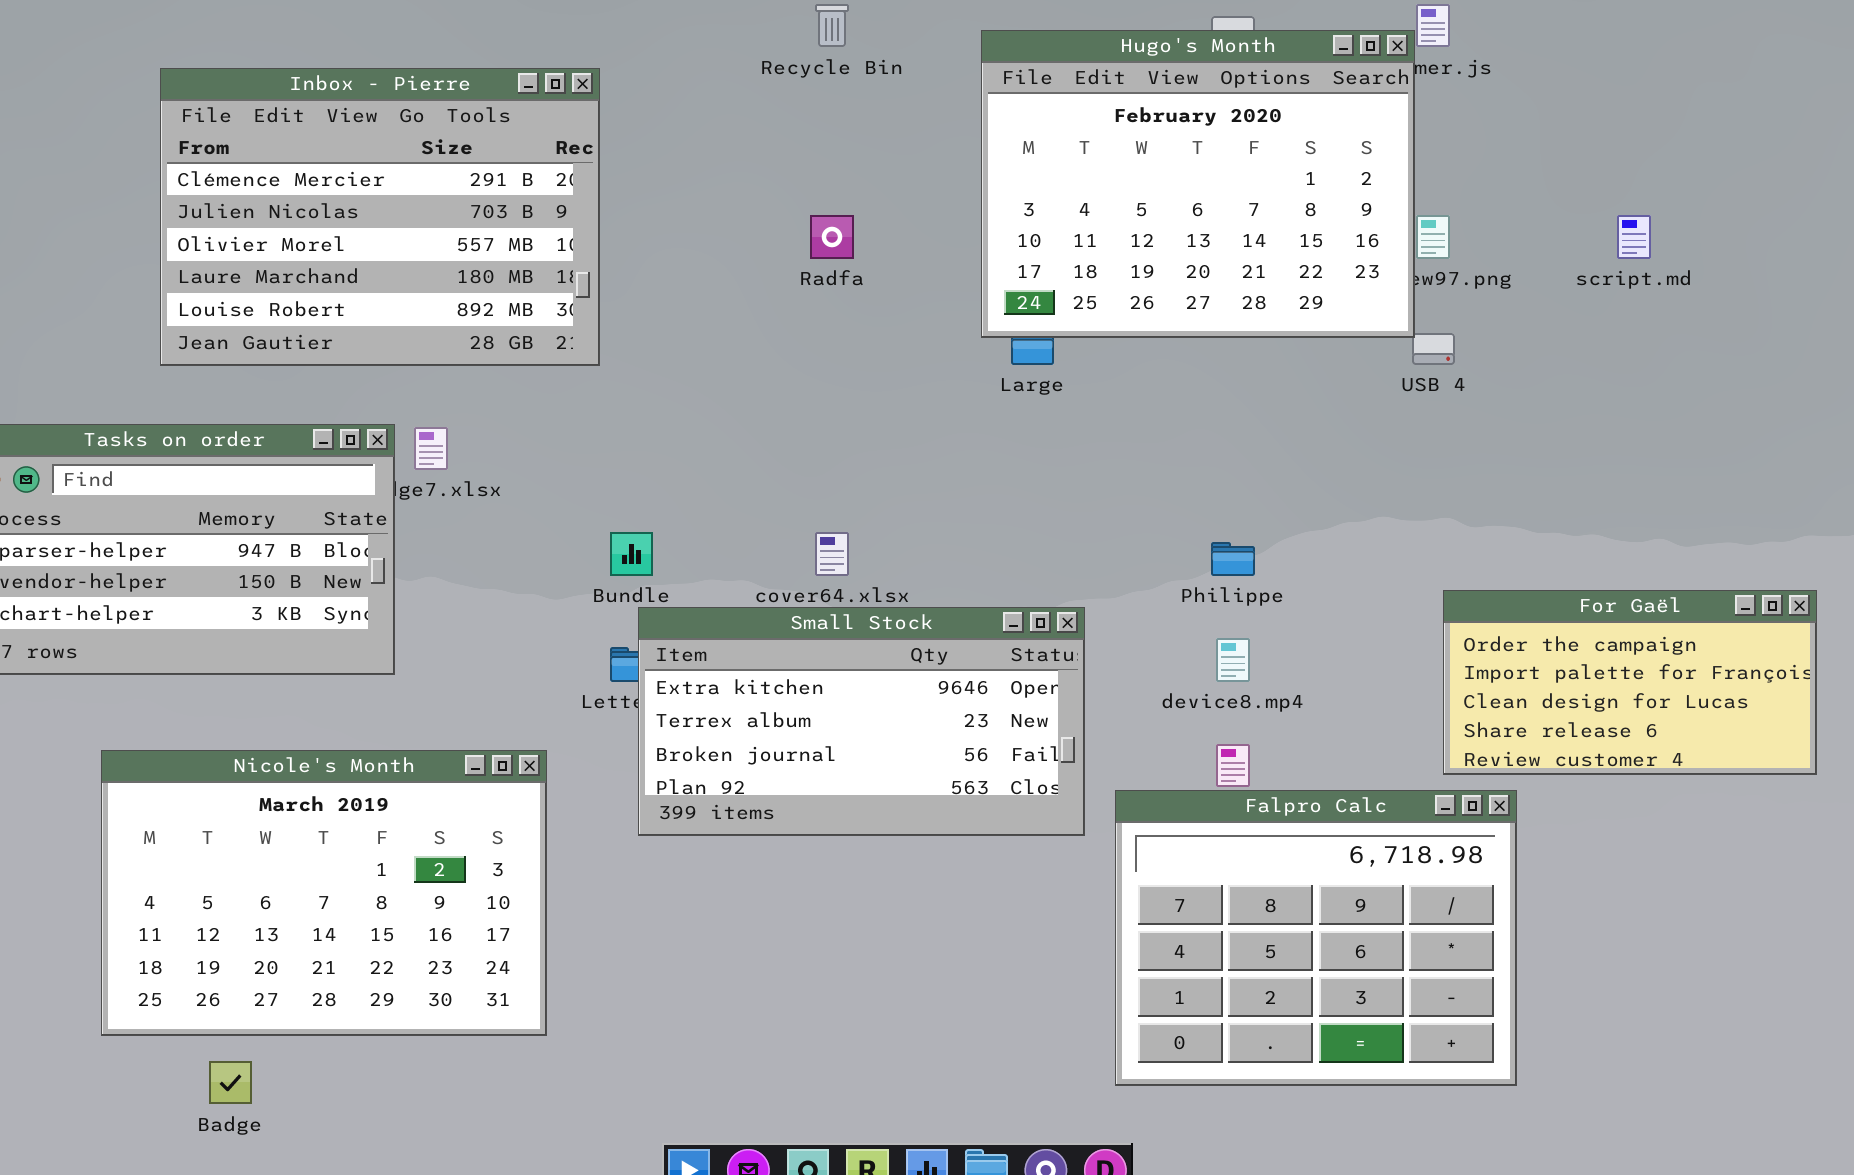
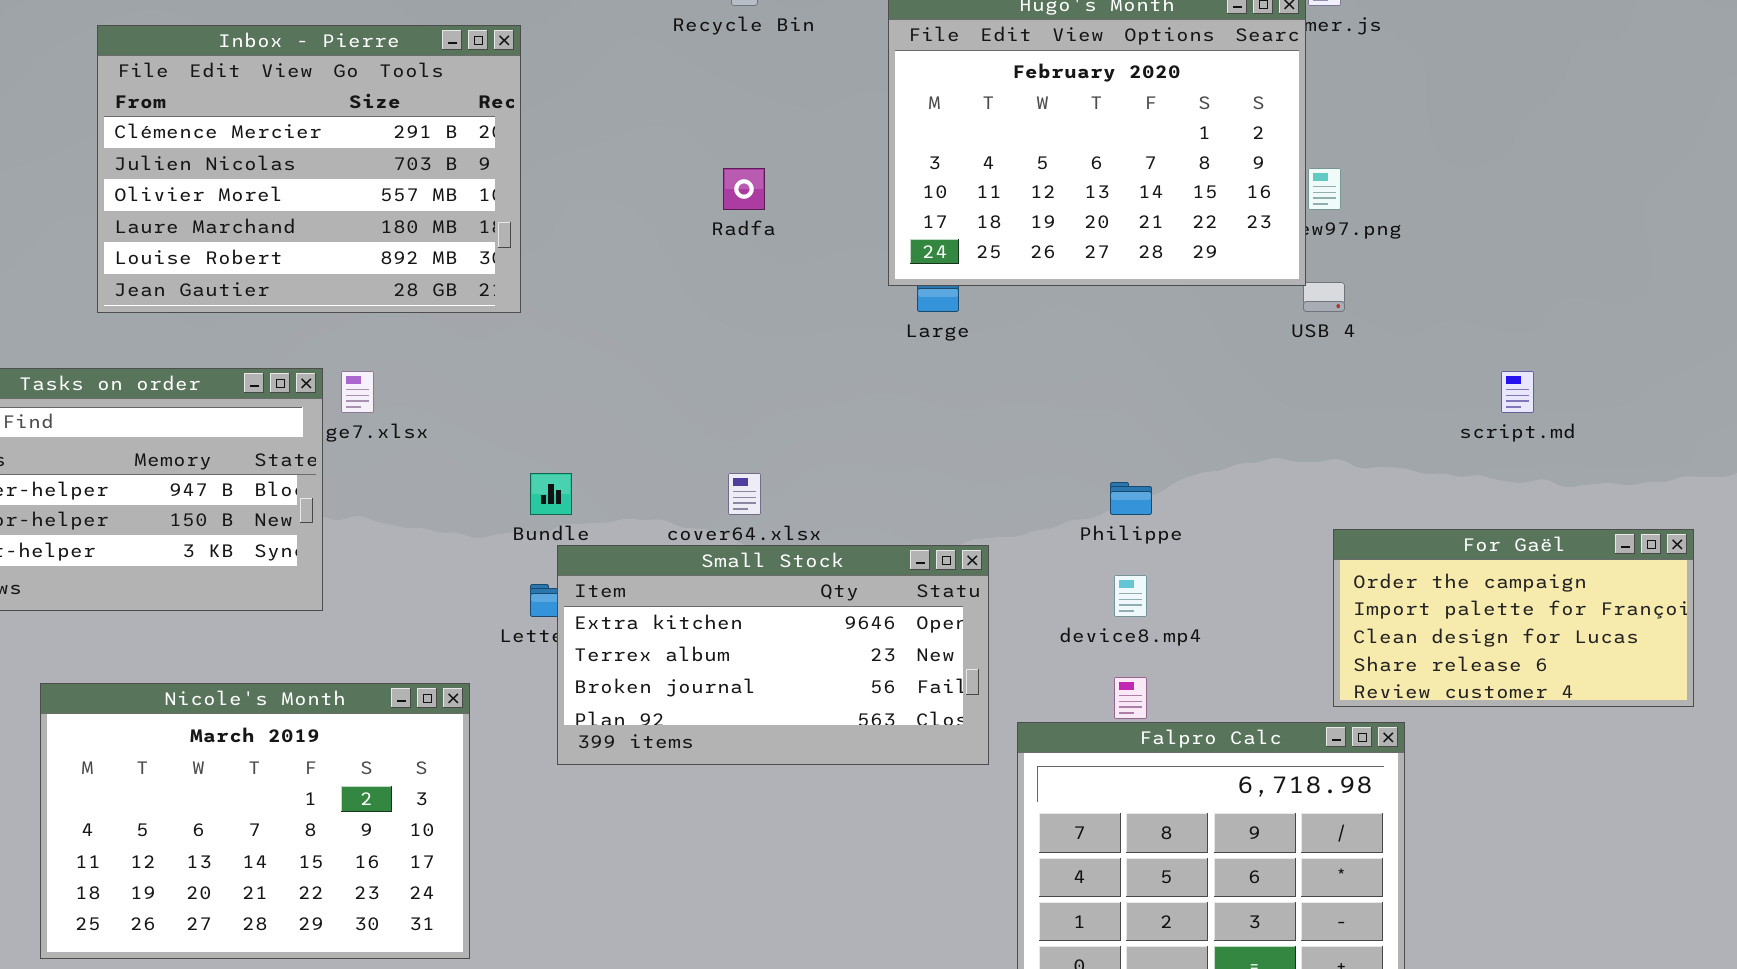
script.md: [1617,215,1651,259] -> [1501,371,1534,413], moved

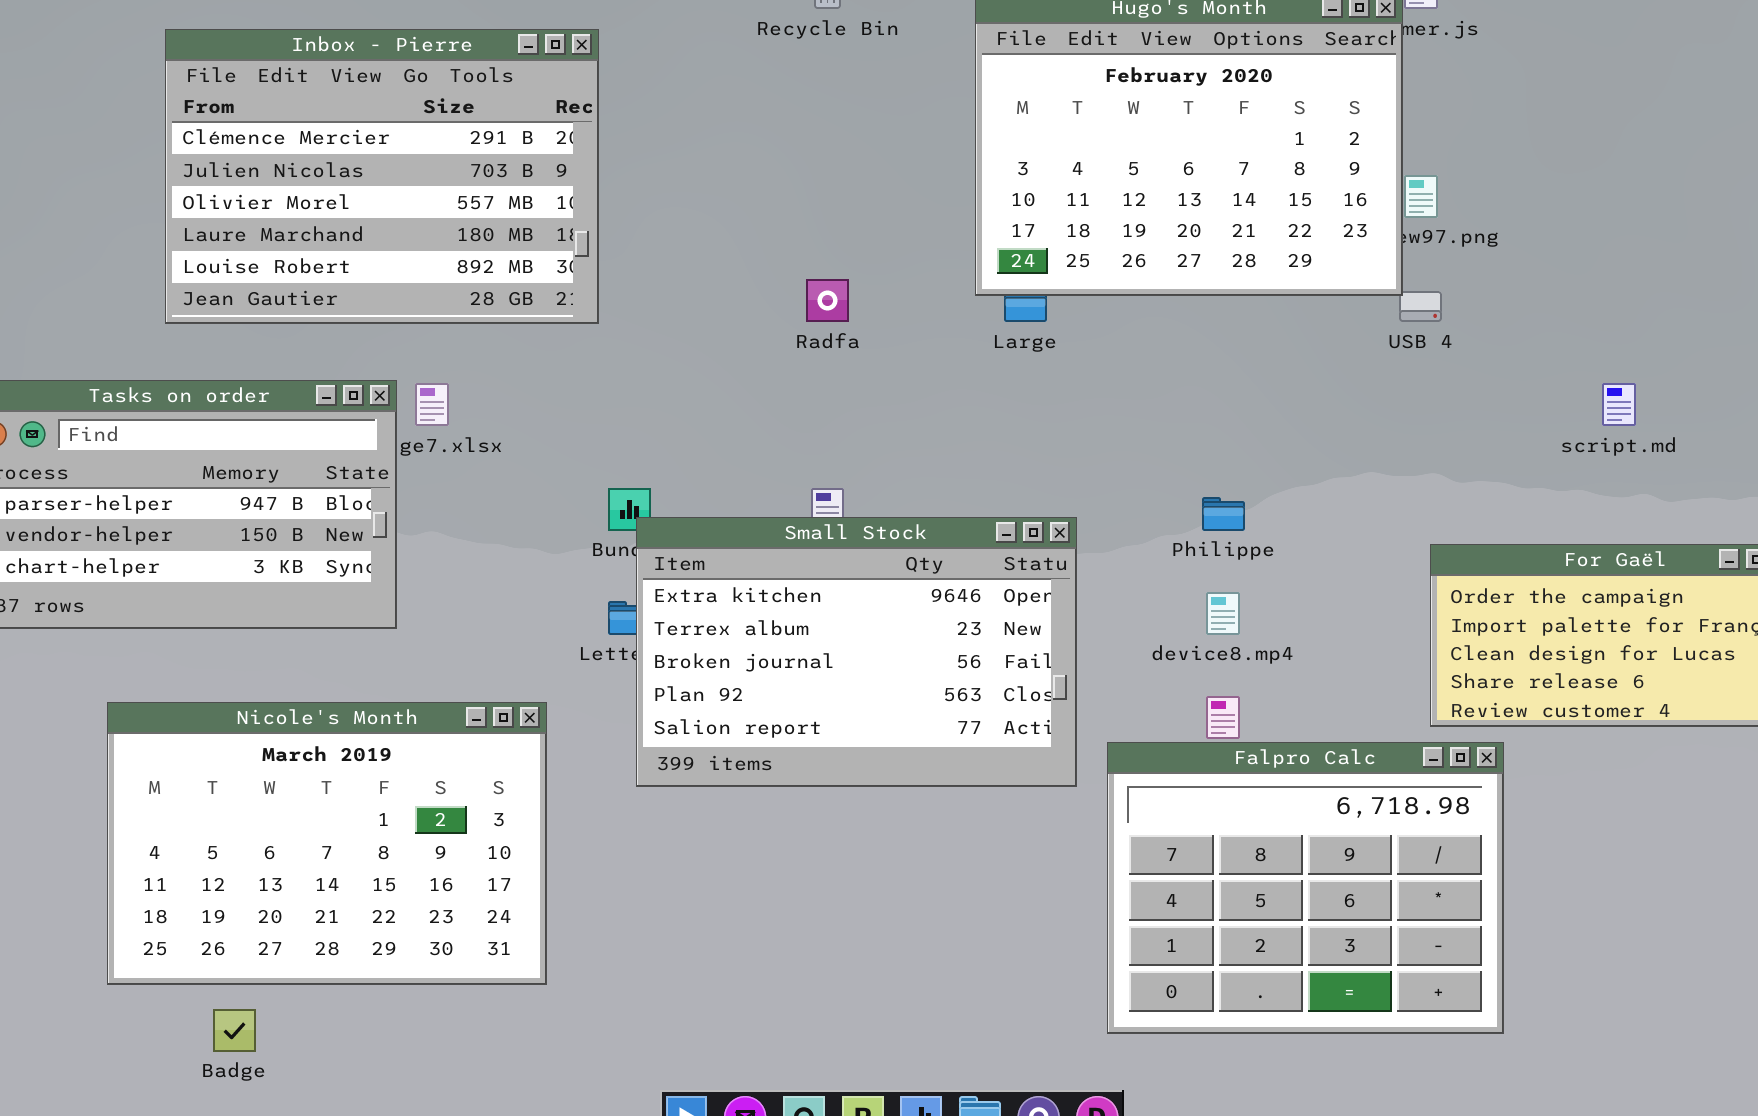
Radfa: [723,168,765,210] -> [806,279,849,322], moved
Small Stock: [557,545,989,765] -> [636,517,1077,787], resized

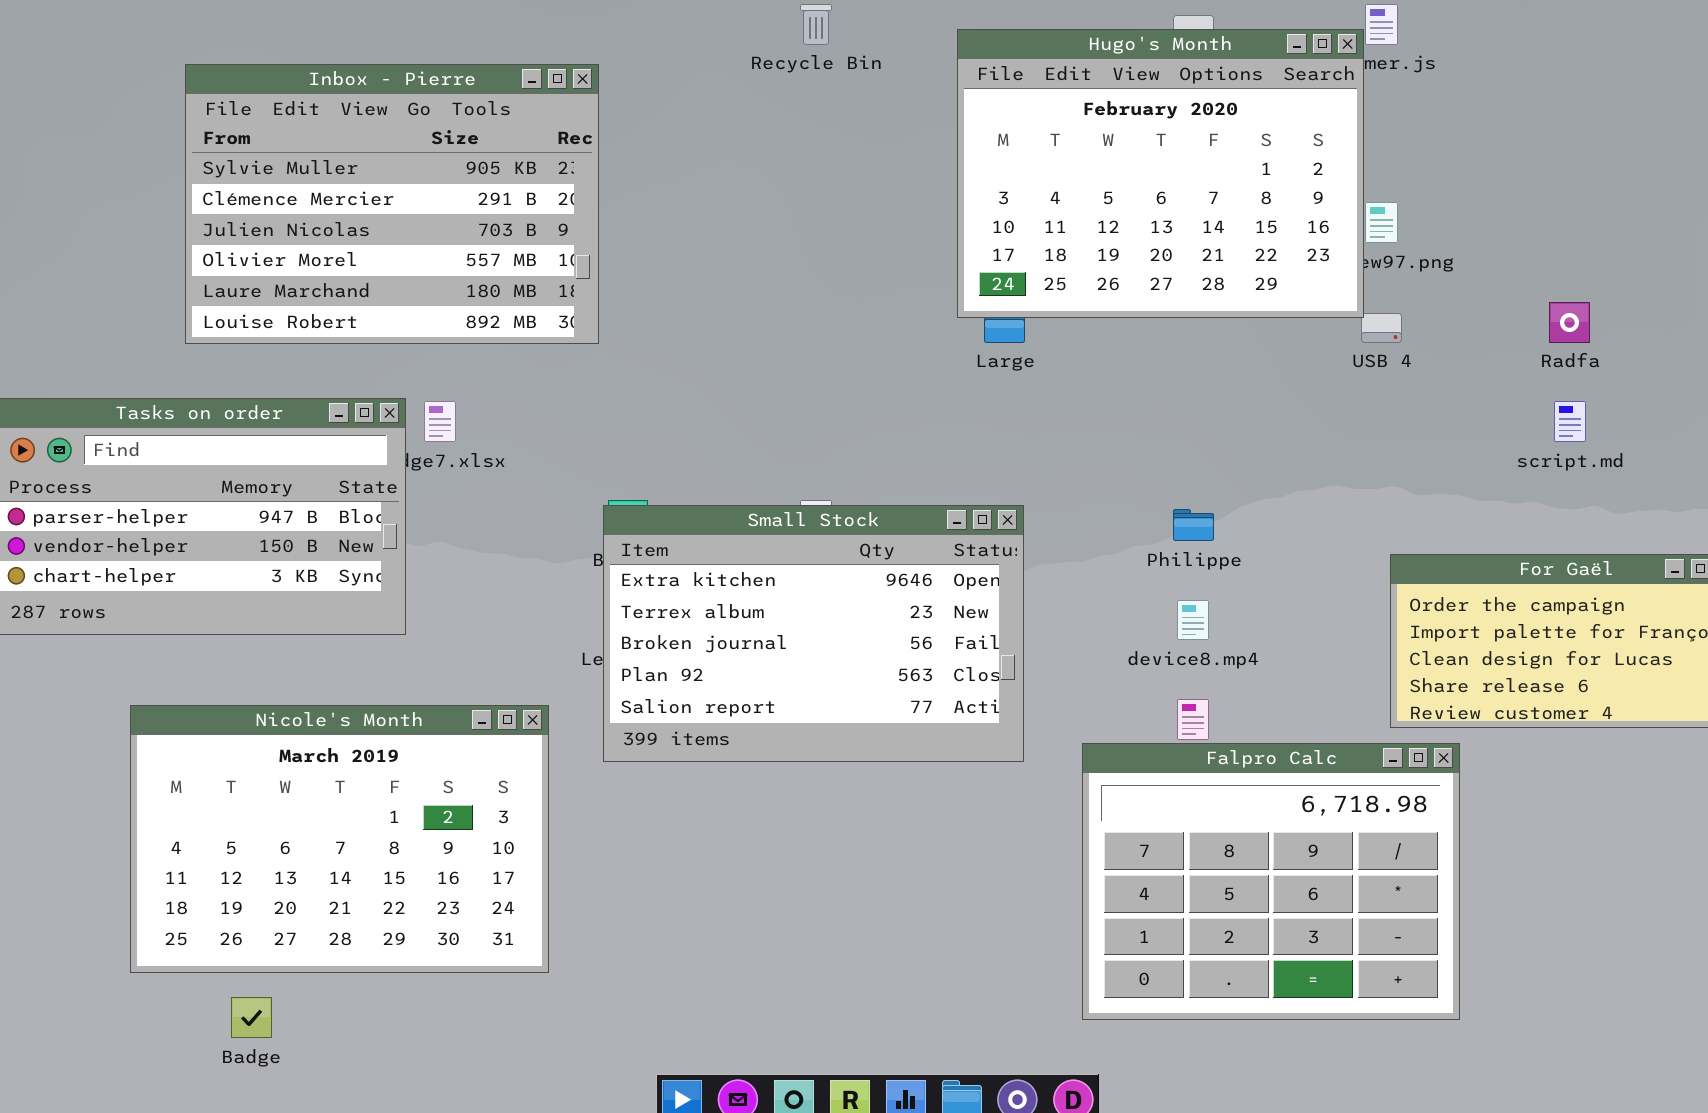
Inbox - Pierre: [165,29,599,324] -> [185,64,599,344], scrolled up 1 row
Radfa: [806,279,849,322] -> [1549,302,1590,343], moved
Small Stock: [636,517,1077,787] -> [603,505,1024,762], moved

